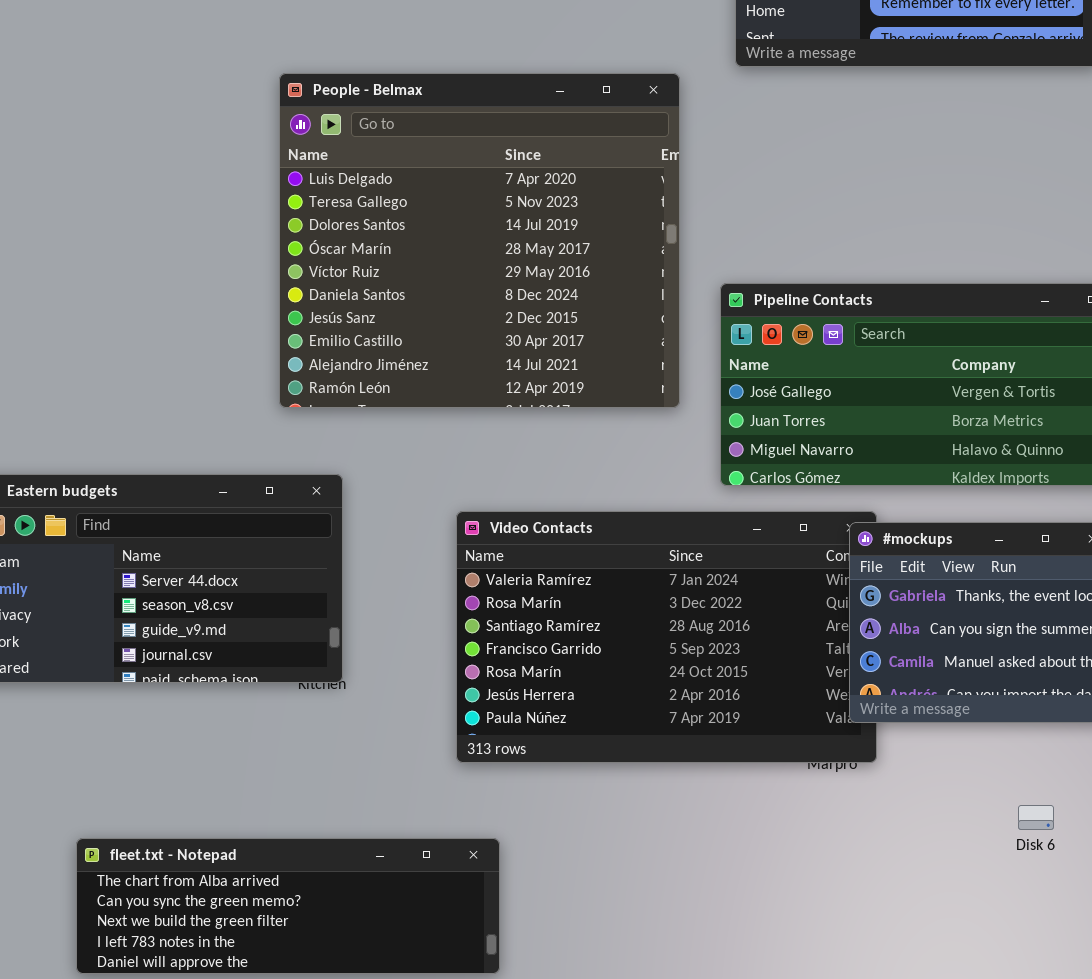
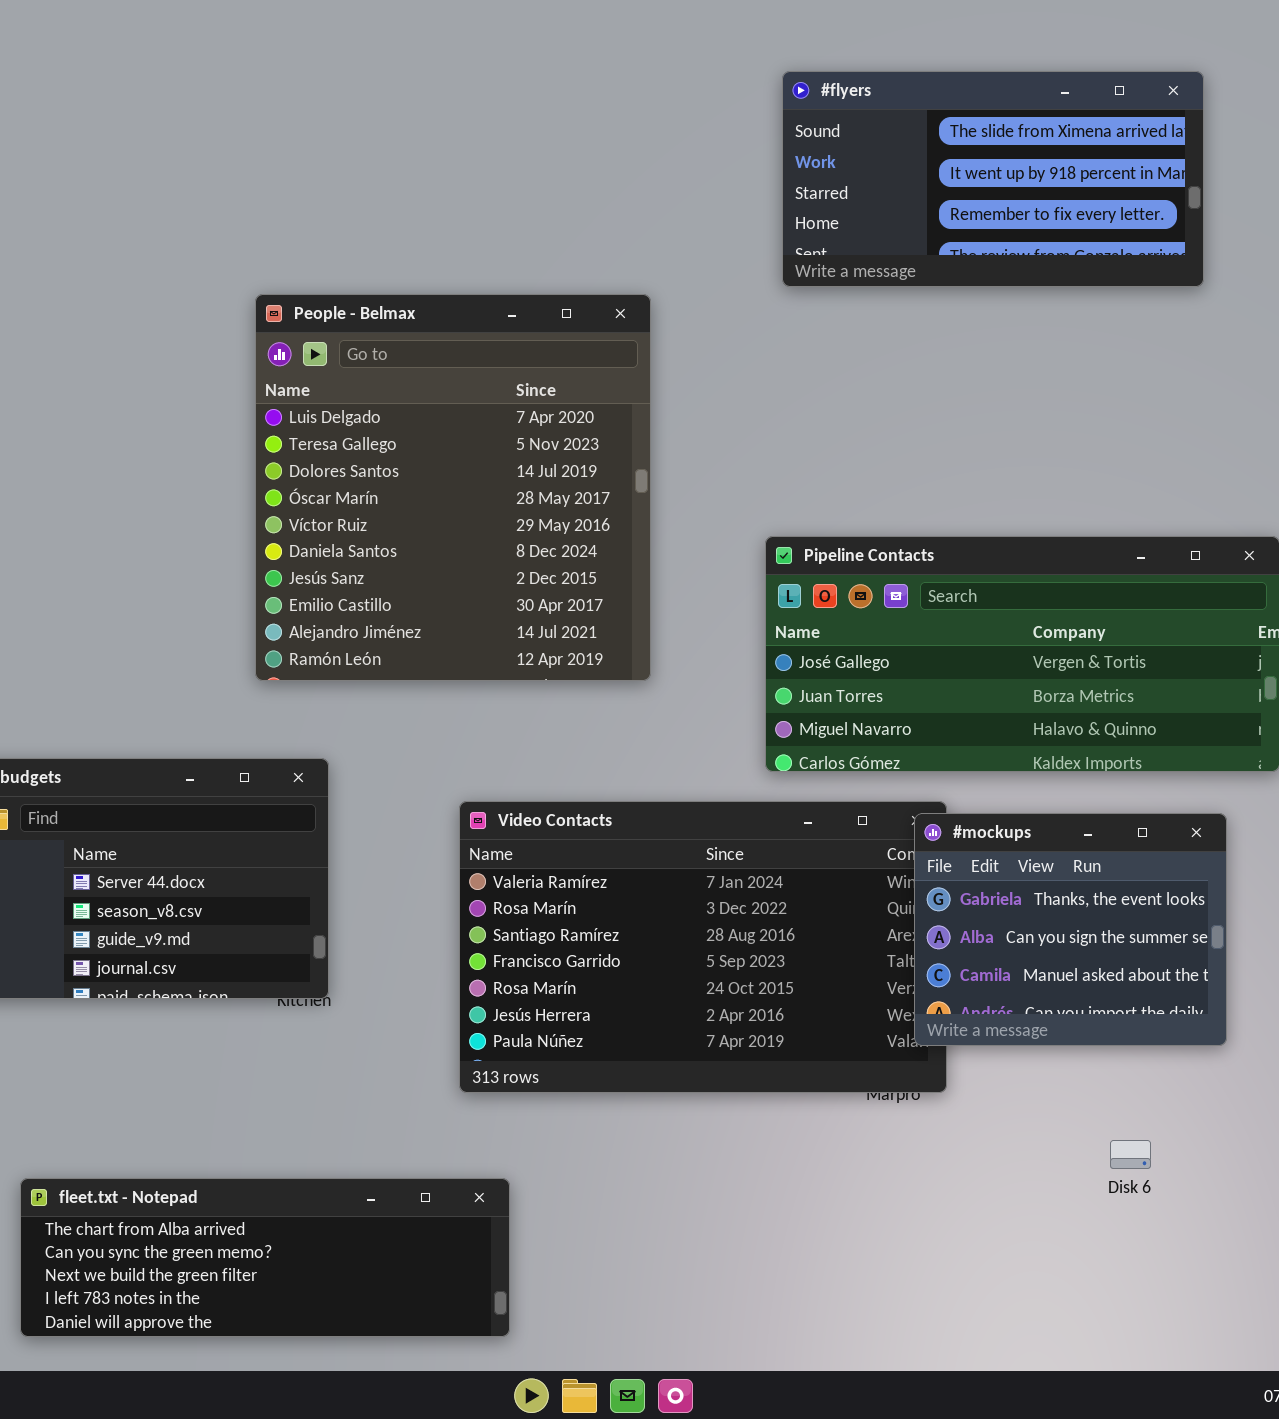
People - Belmax: [279,73,680,408] -> [255,294,651,681], resized

